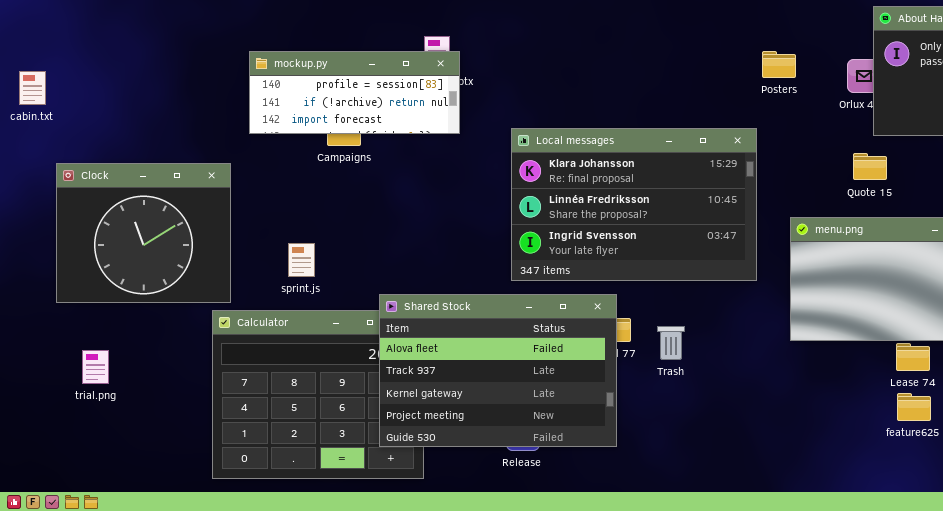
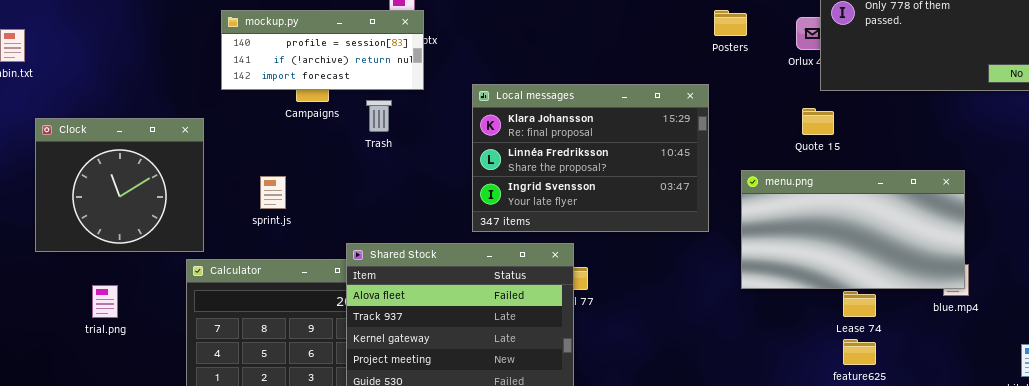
sprint.js: [288,243,315,277] -> [260,176,286,209], moved
Trash: [657,326,685,360] -> [366,100,392,132], moved
trial.png: [82,350,109,384] -> [92,285,118,318], moved

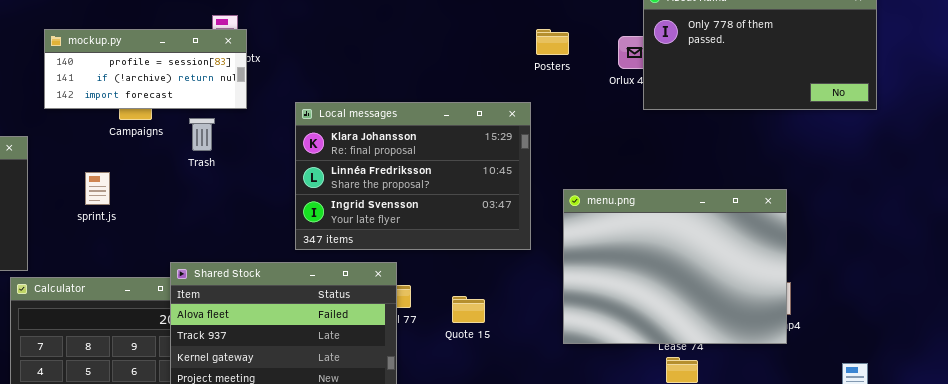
Quote 15: [802,108,834,135] -> [452,296,485,323], moved
menu.png: [741,170,965,289] -> [563,189,787,344], resized
sprint.js: [260,176,286,209] -> [85,172,110,205], moved

